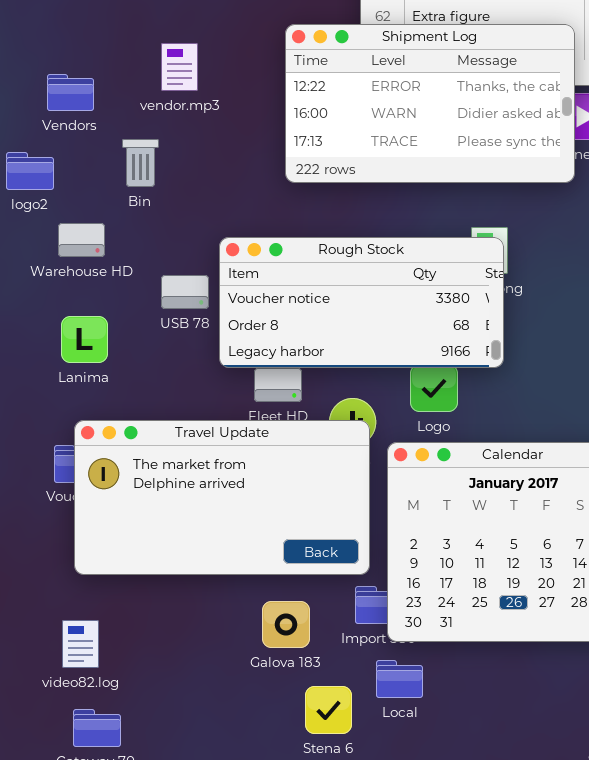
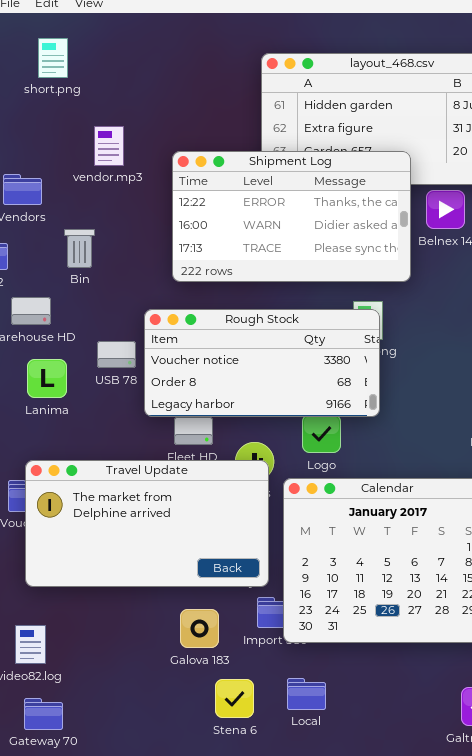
Shipment Log: [285,24,575,183] -> [172,151,411,282], moved
vendor.mp3: [161,43,198,91] -> [94,126,124,166], moved
Lanima: [61,316,108,363] -> [27,359,67,398], moved
Local: [376,660,423,698] -> [287,678,326,710], moved

